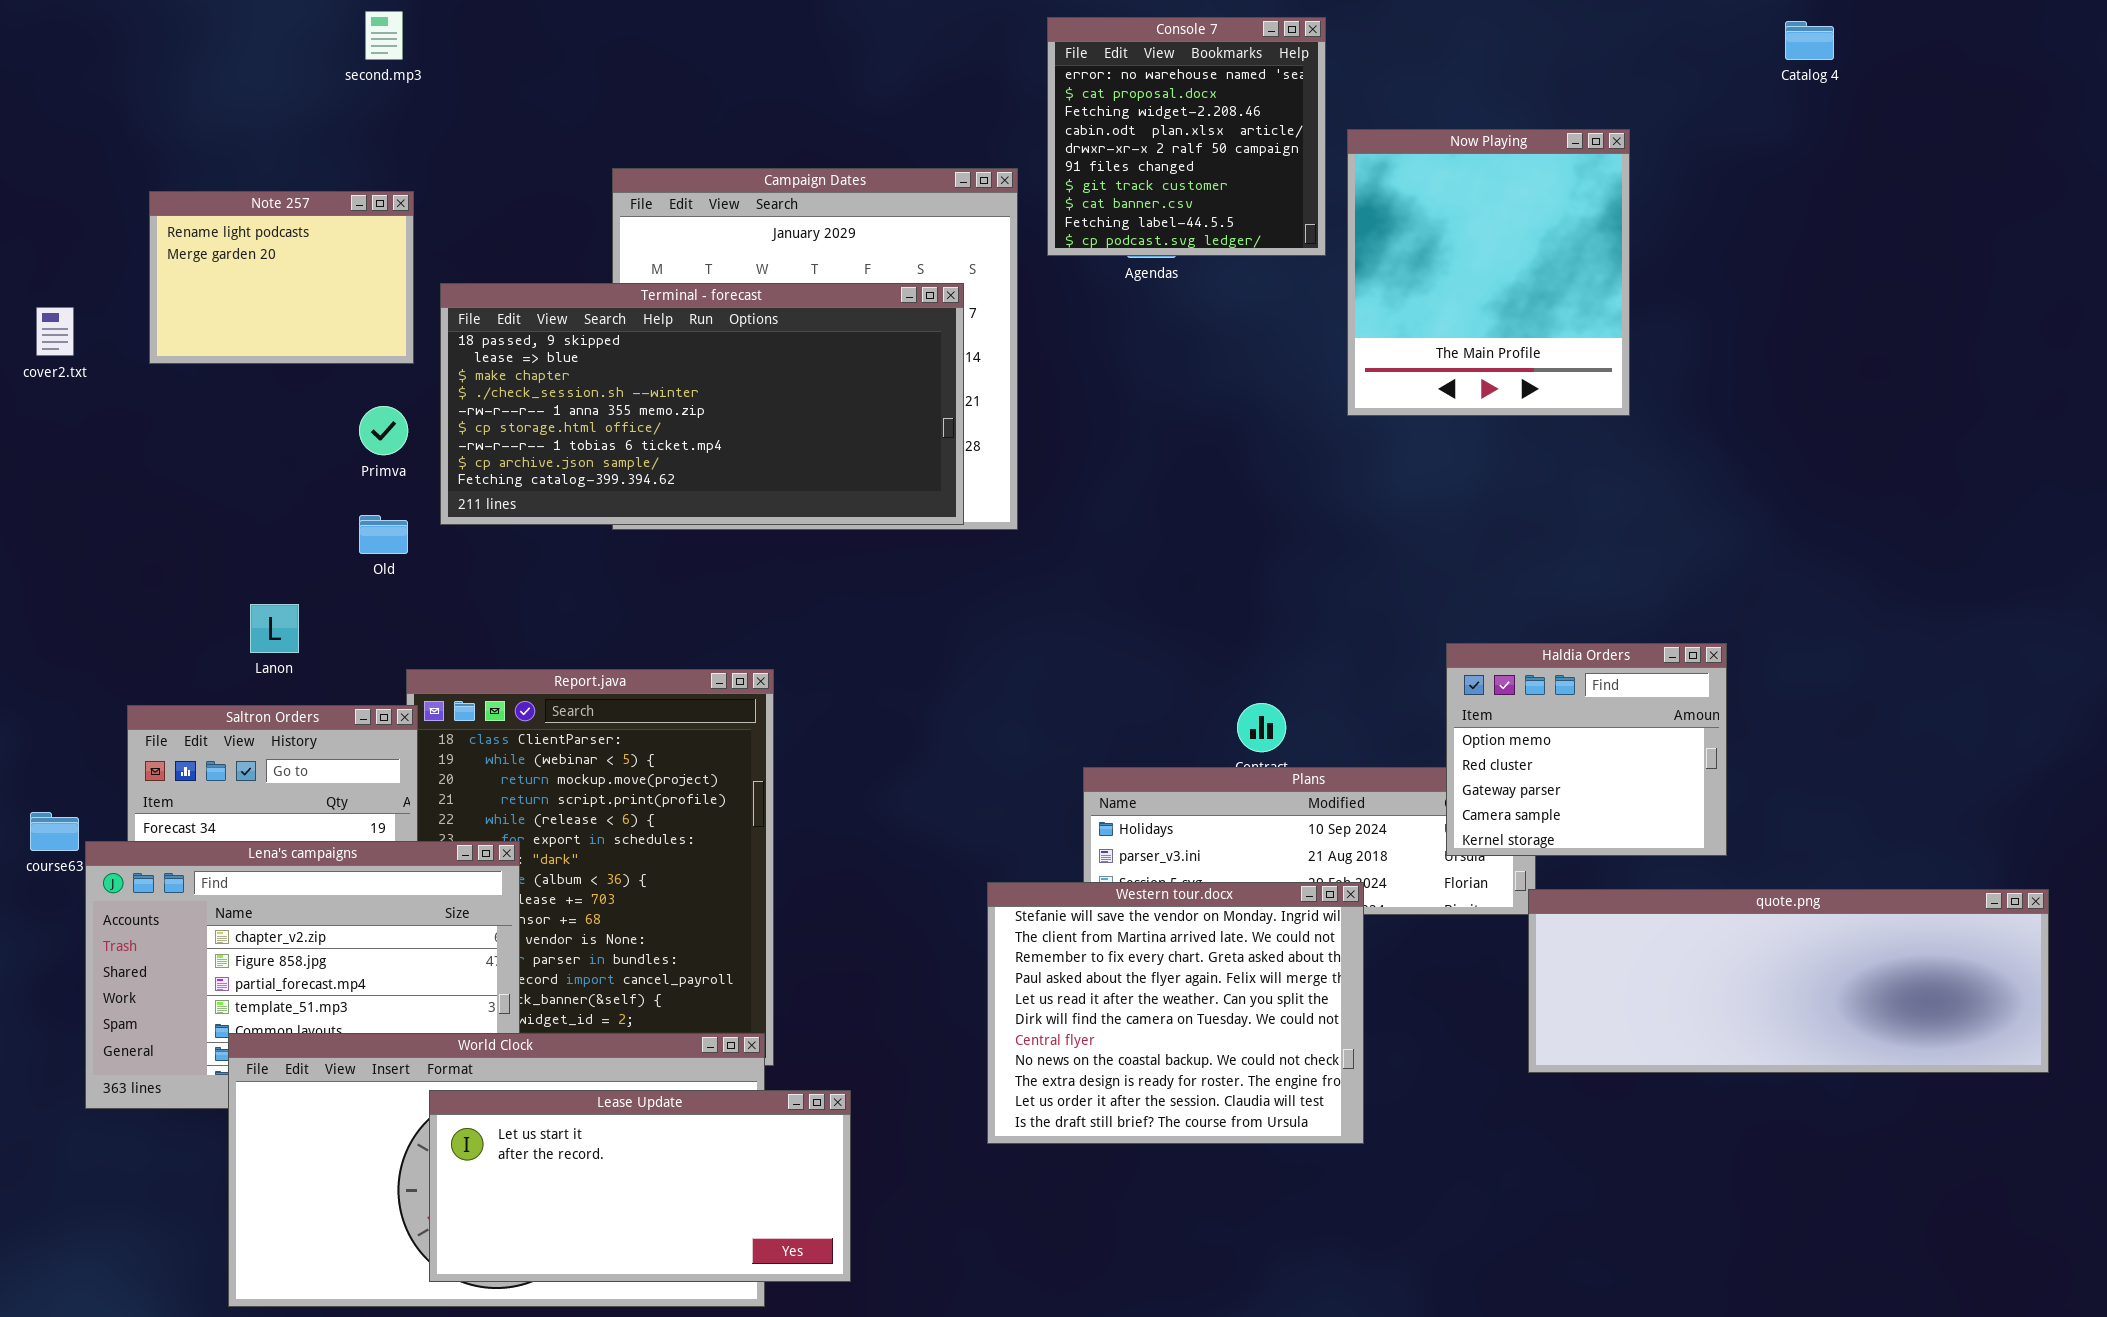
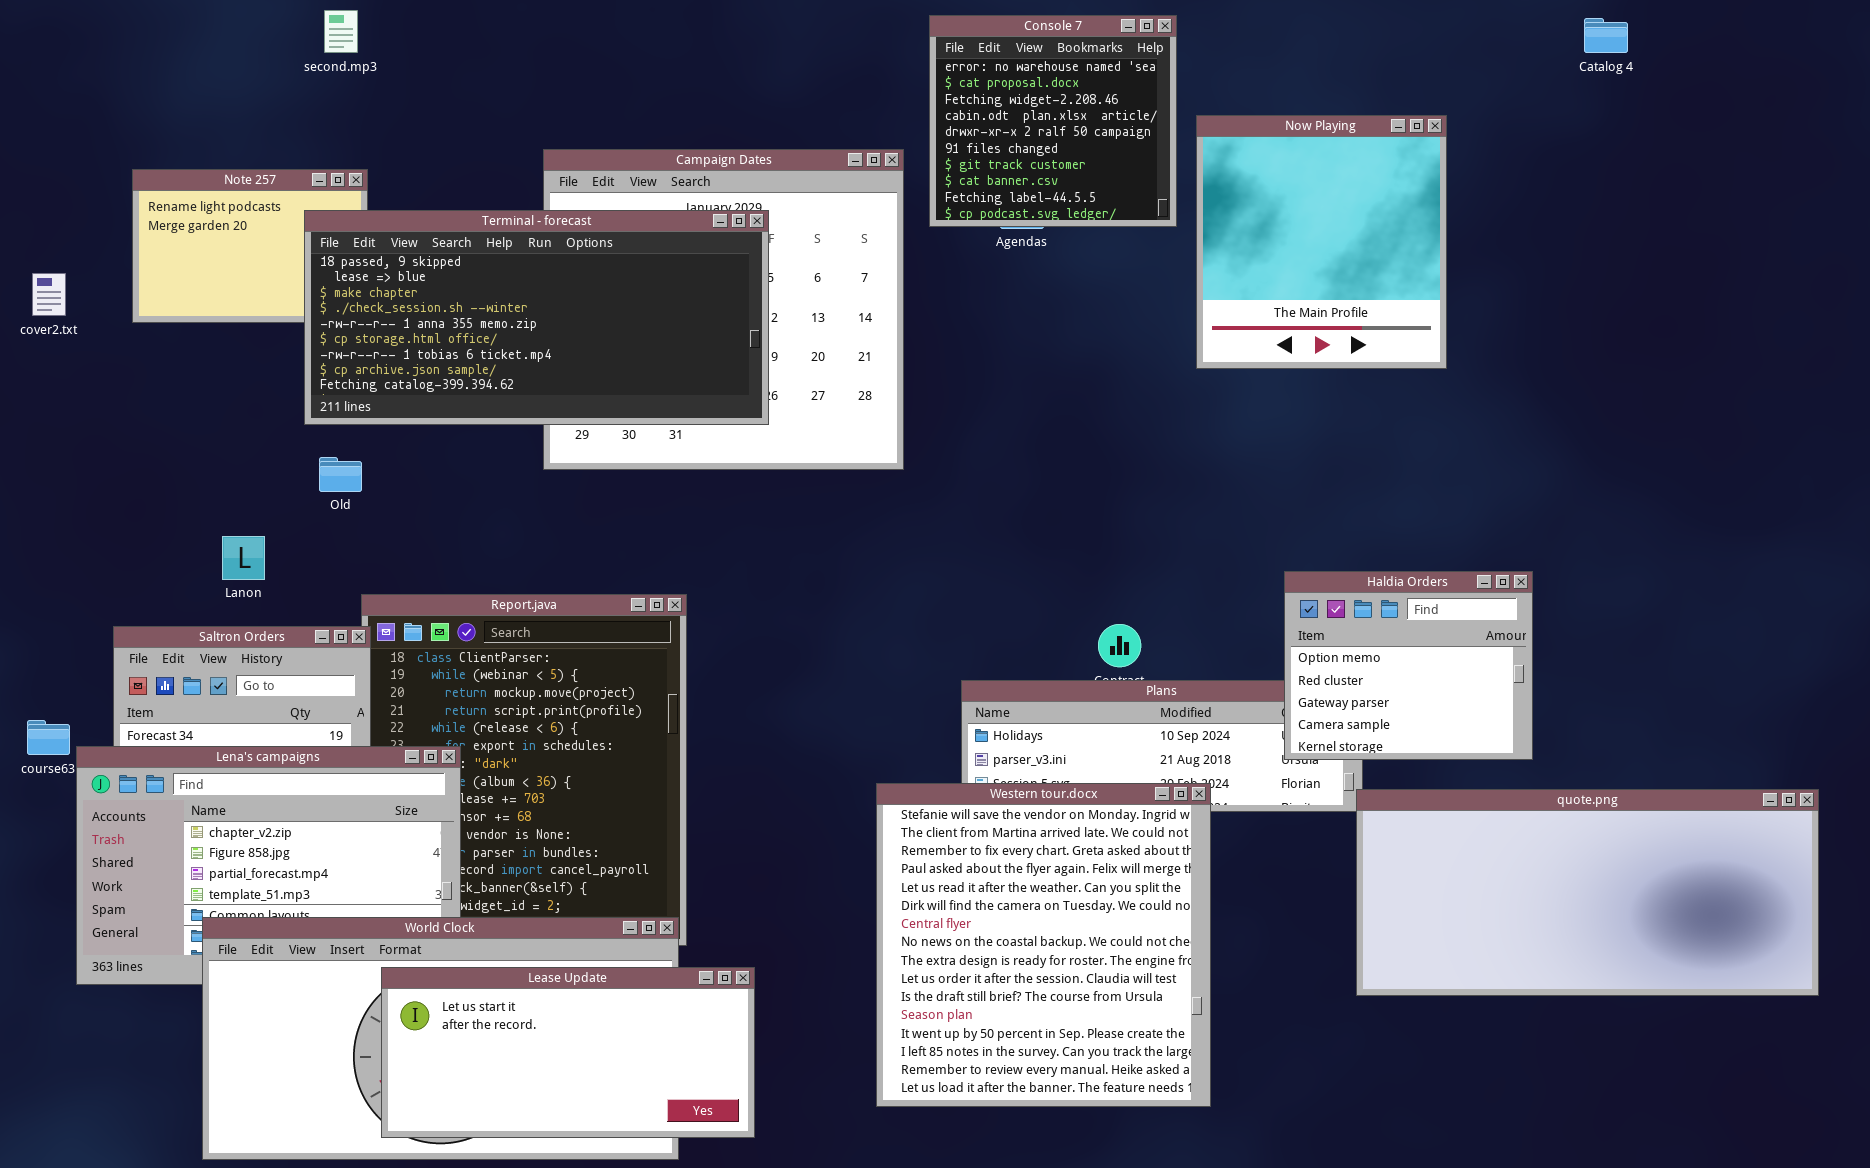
Terminal - forecast: [440,283,964,525] -> [304,210,769,425], moved
Western tour.docx: [987,882,1364,1144] -> [876,783,1211,1107], resized
quote.png: [1528,889,2049,1073] -> [1356,789,1819,996], resized

